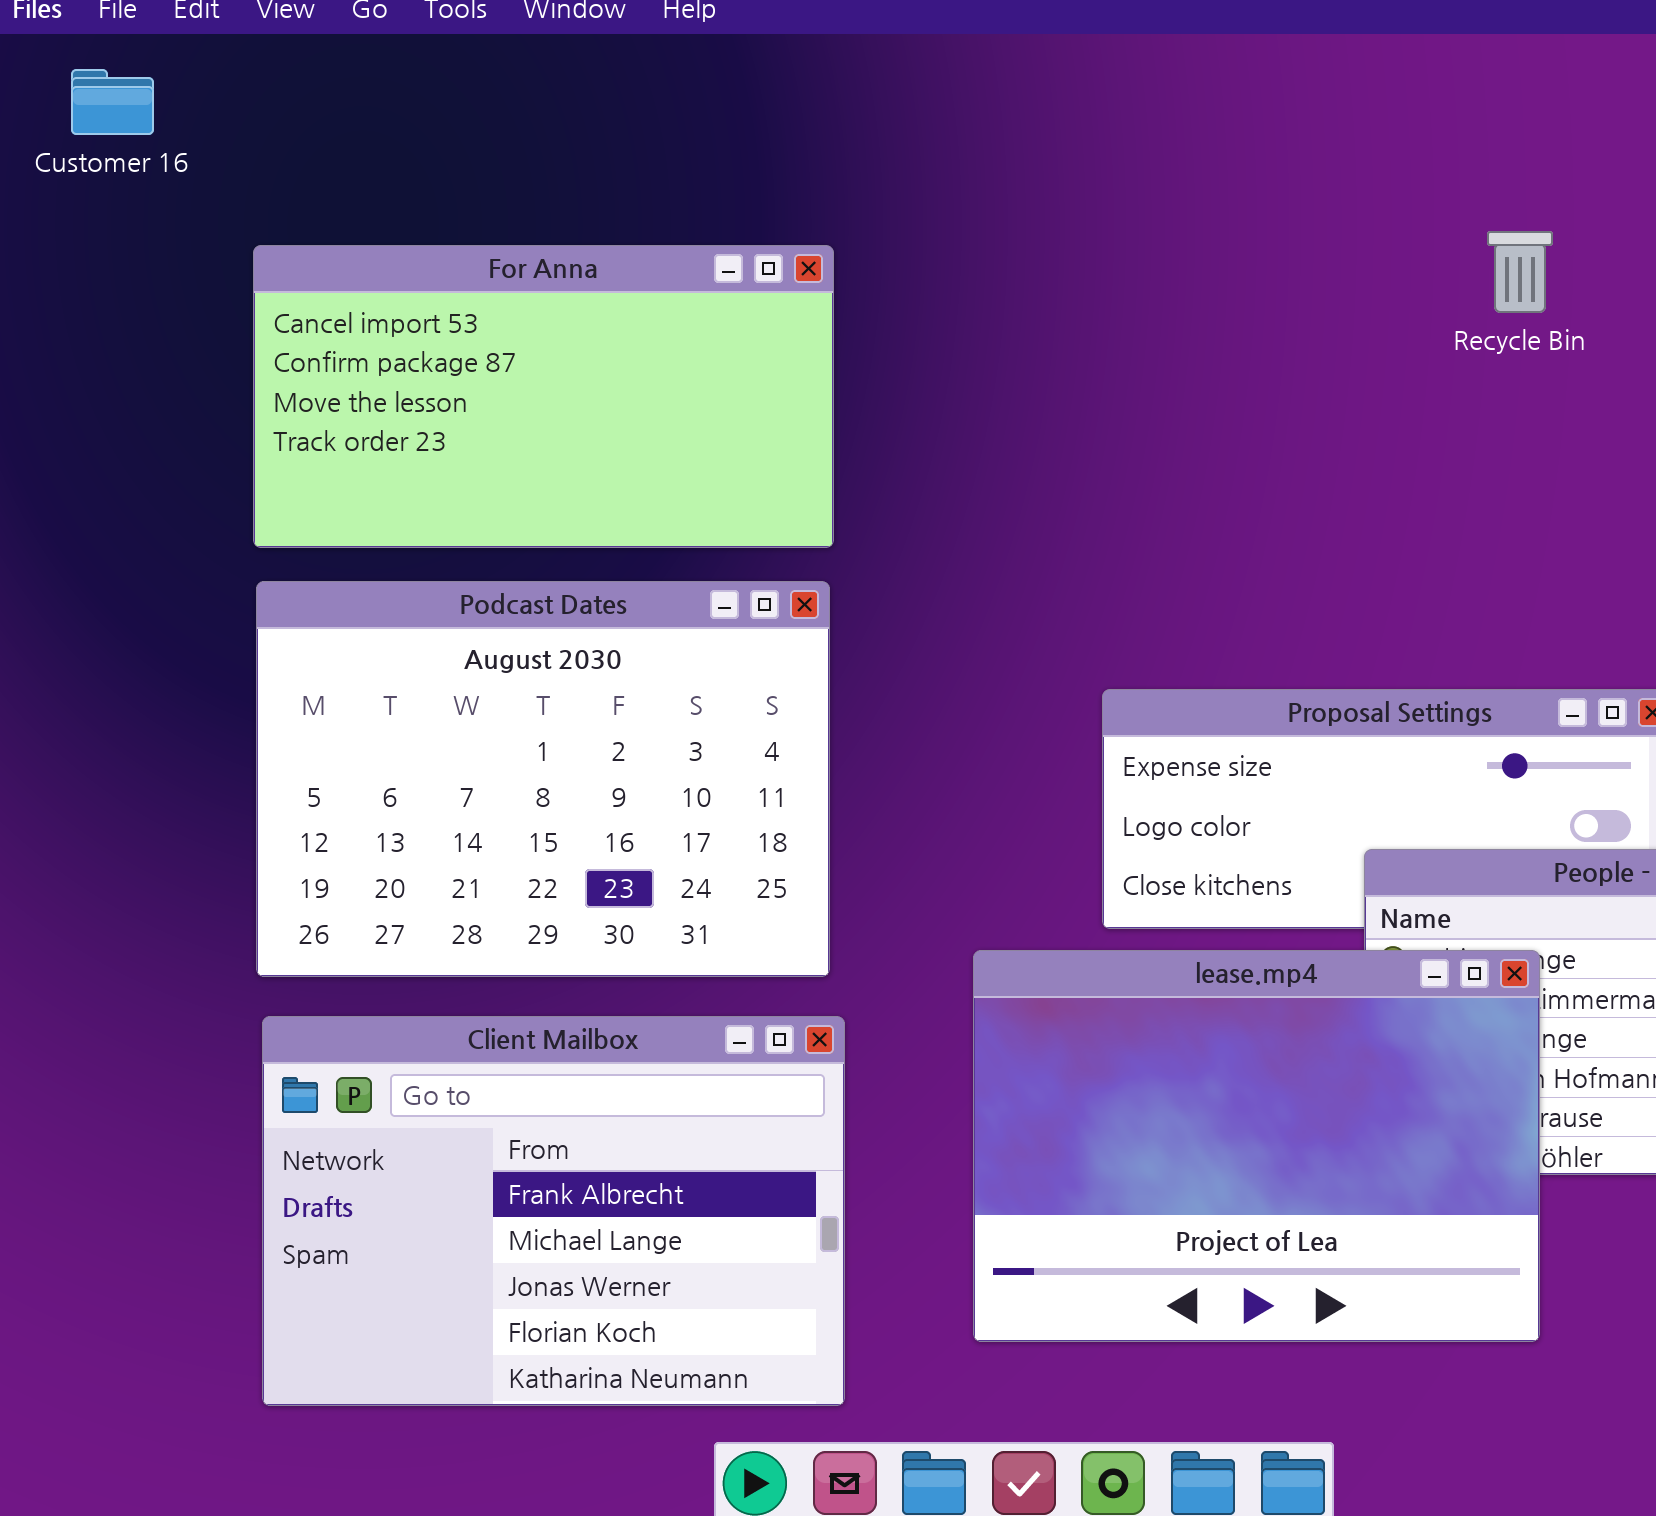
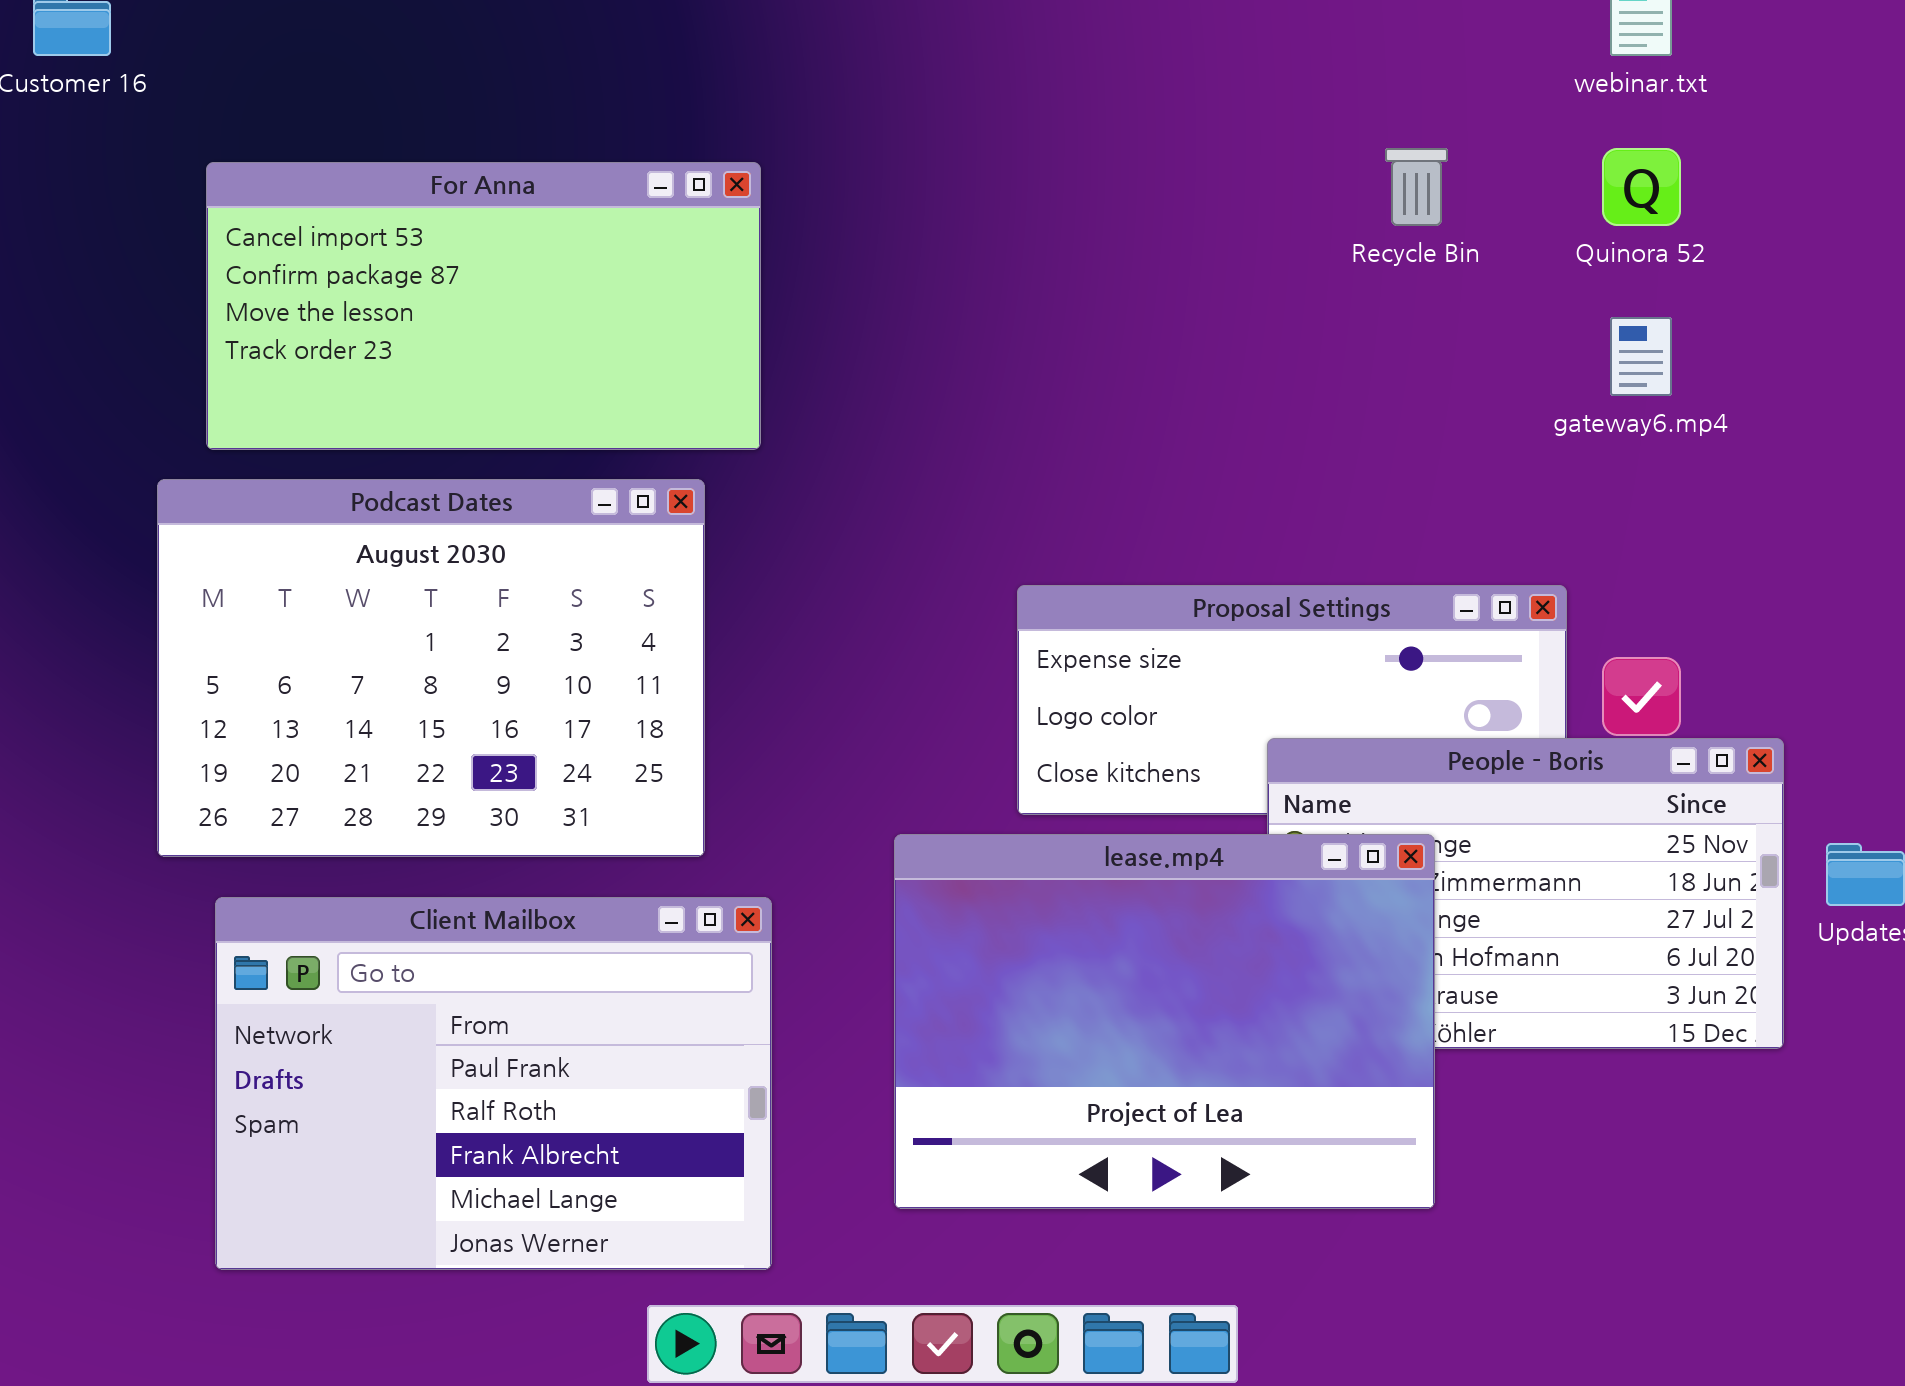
Podcast Dates: [256,581,830,977] -> [157,479,705,857], moved
Client Mailbox: [262,1016,845,1406] -> [215,897,772,1270], scrolled up 2 rows

